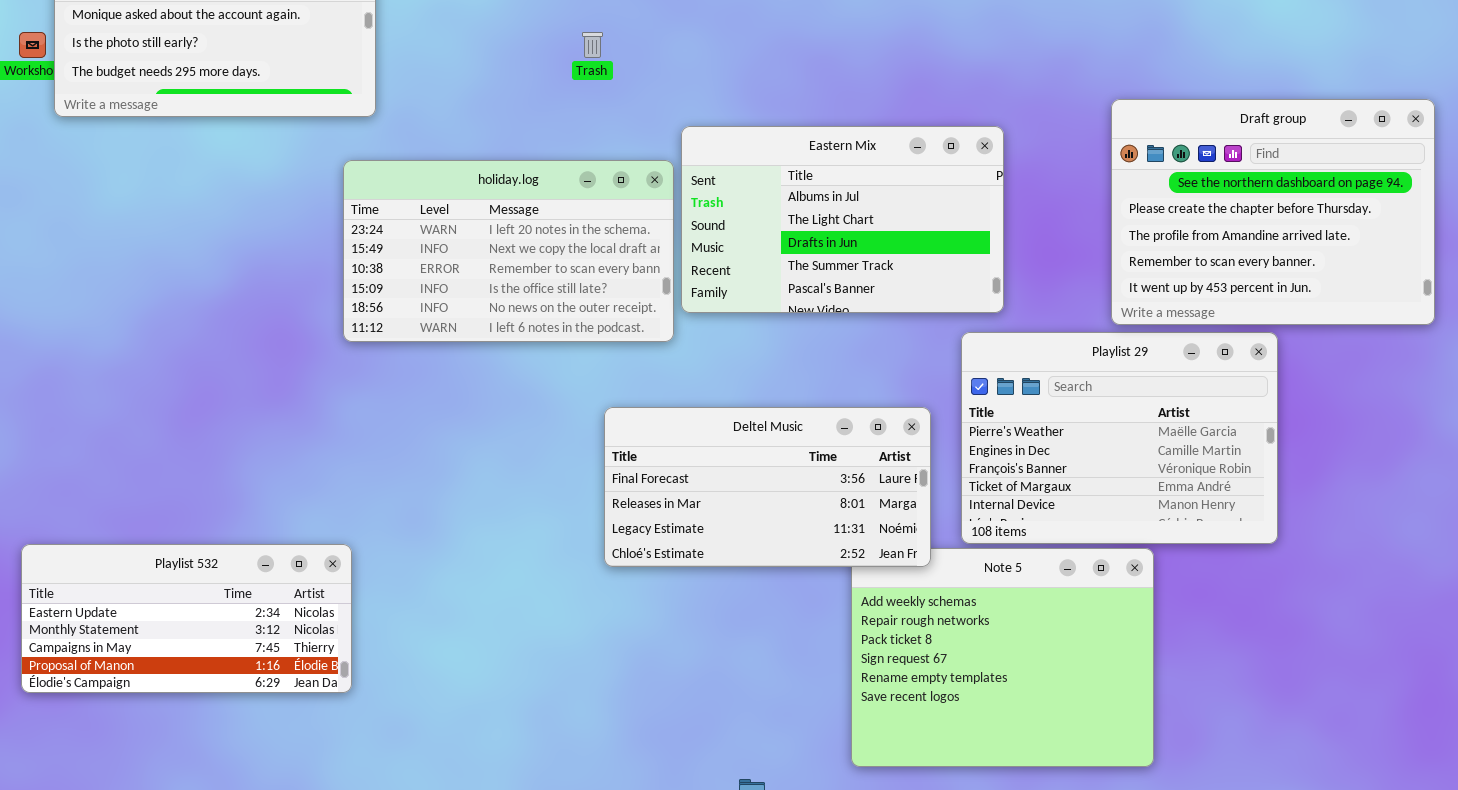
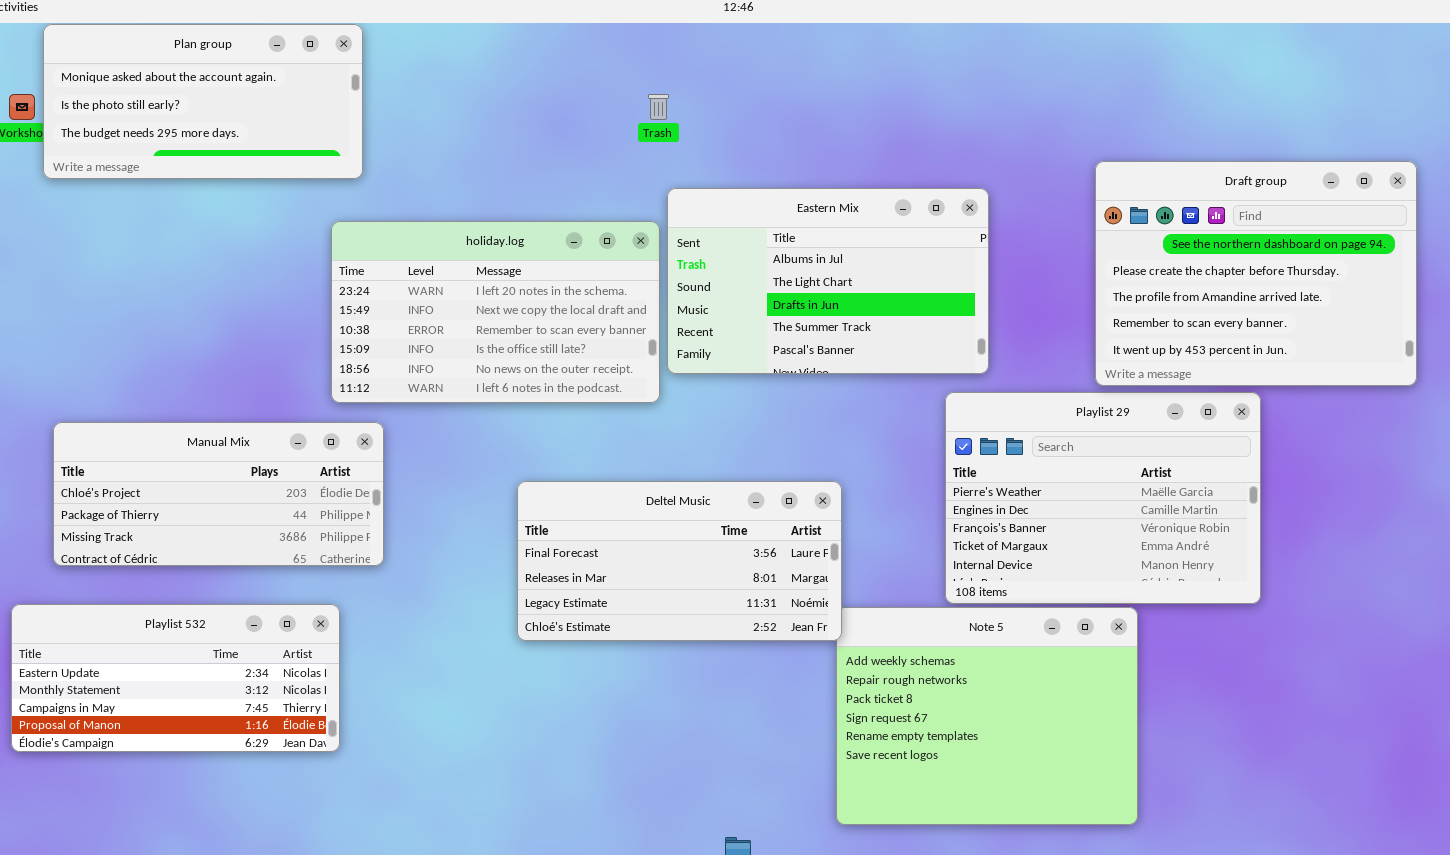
Trash: [582,32,603,58] -> [648,94,669,120], moved
Manual Mix: none -> [53,422,384,566], opened
Deltel Music: [604,407,931,567] -> [517,481,842,641], moved

